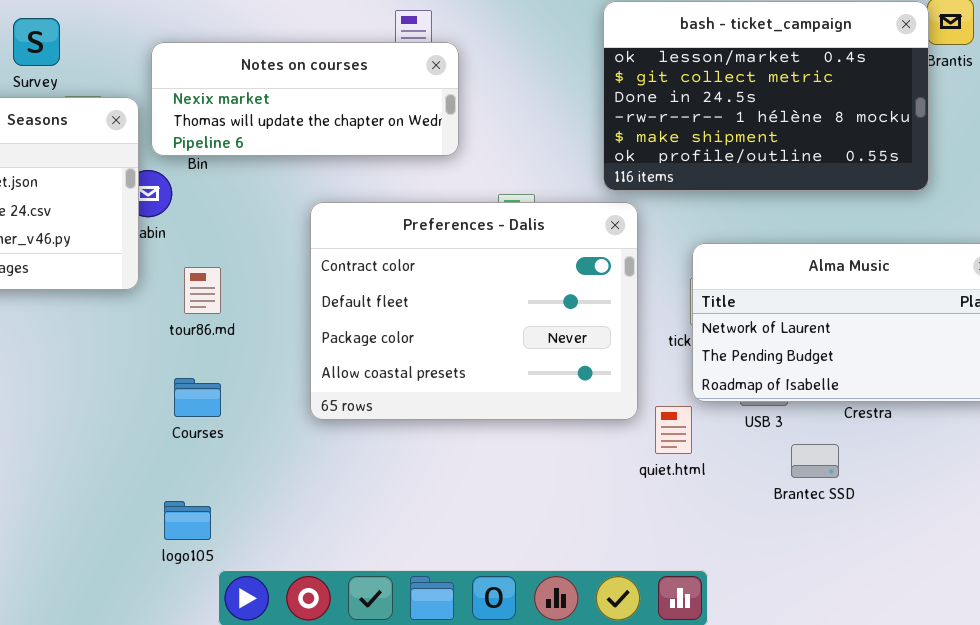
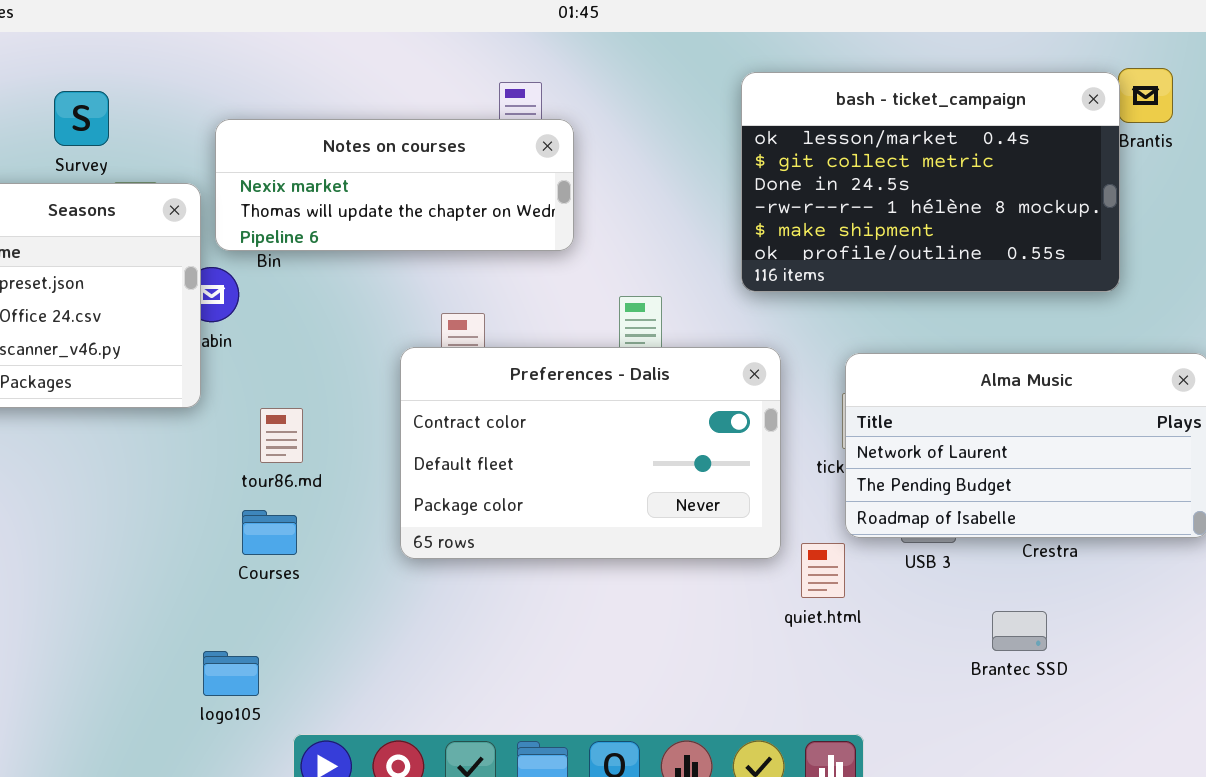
Preferences - Dalis: [310,202,638,420] -> [400,347,781,559], resized
tour86.md: [184,267,221,314] -> [260,408,303,463], moved
Brantec SSD: [791,444,839,478] -> [992,611,1047,651], moved
logo105: [164,501,211,540] -> [203,651,259,696], moved

